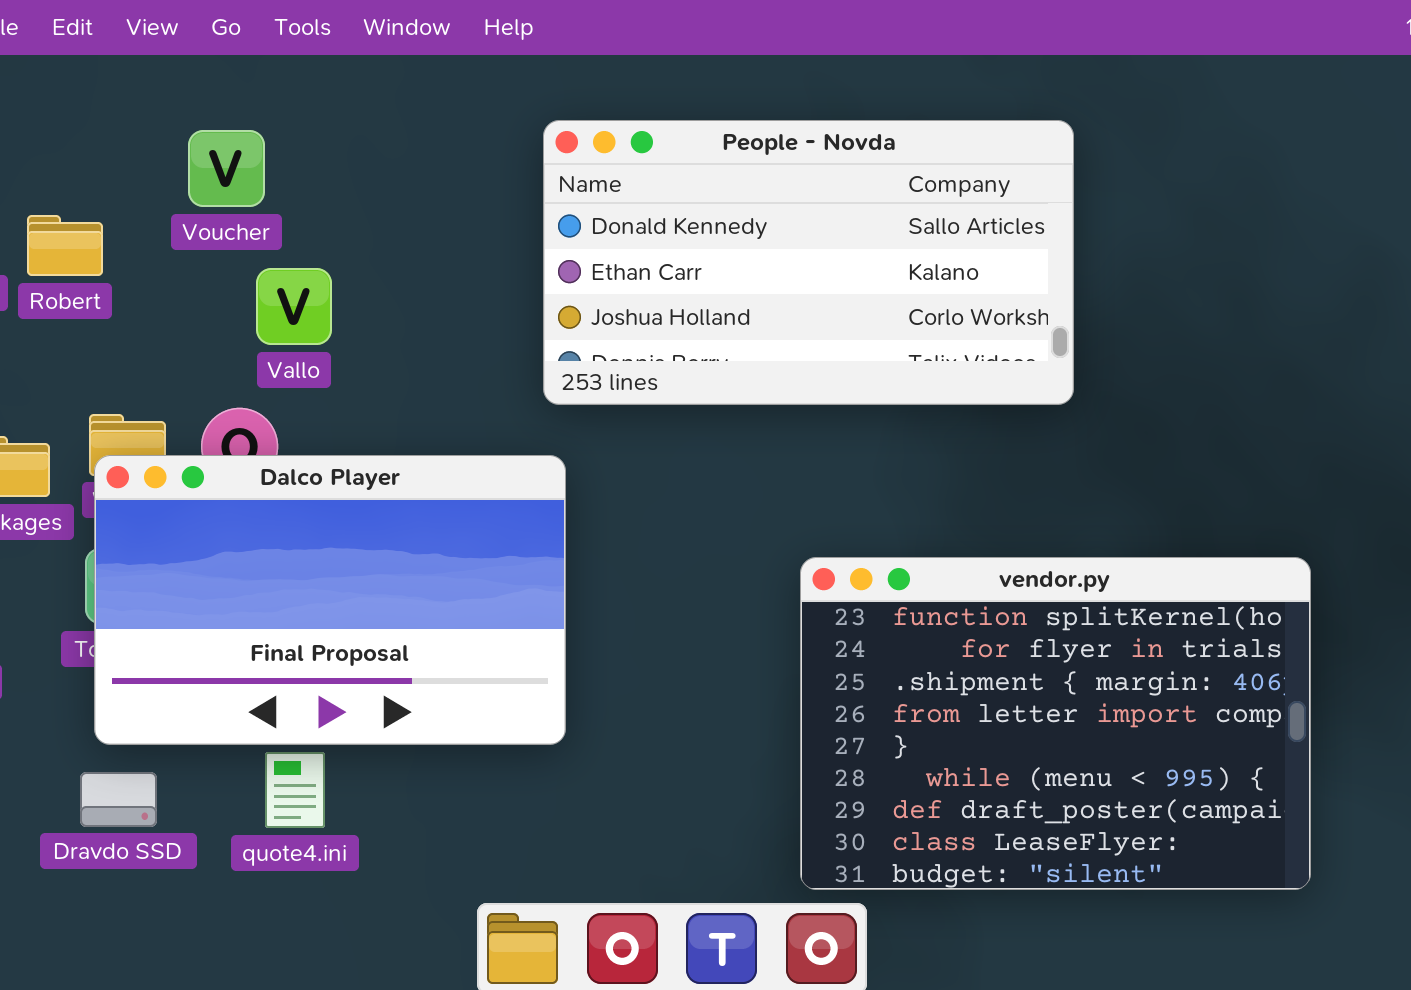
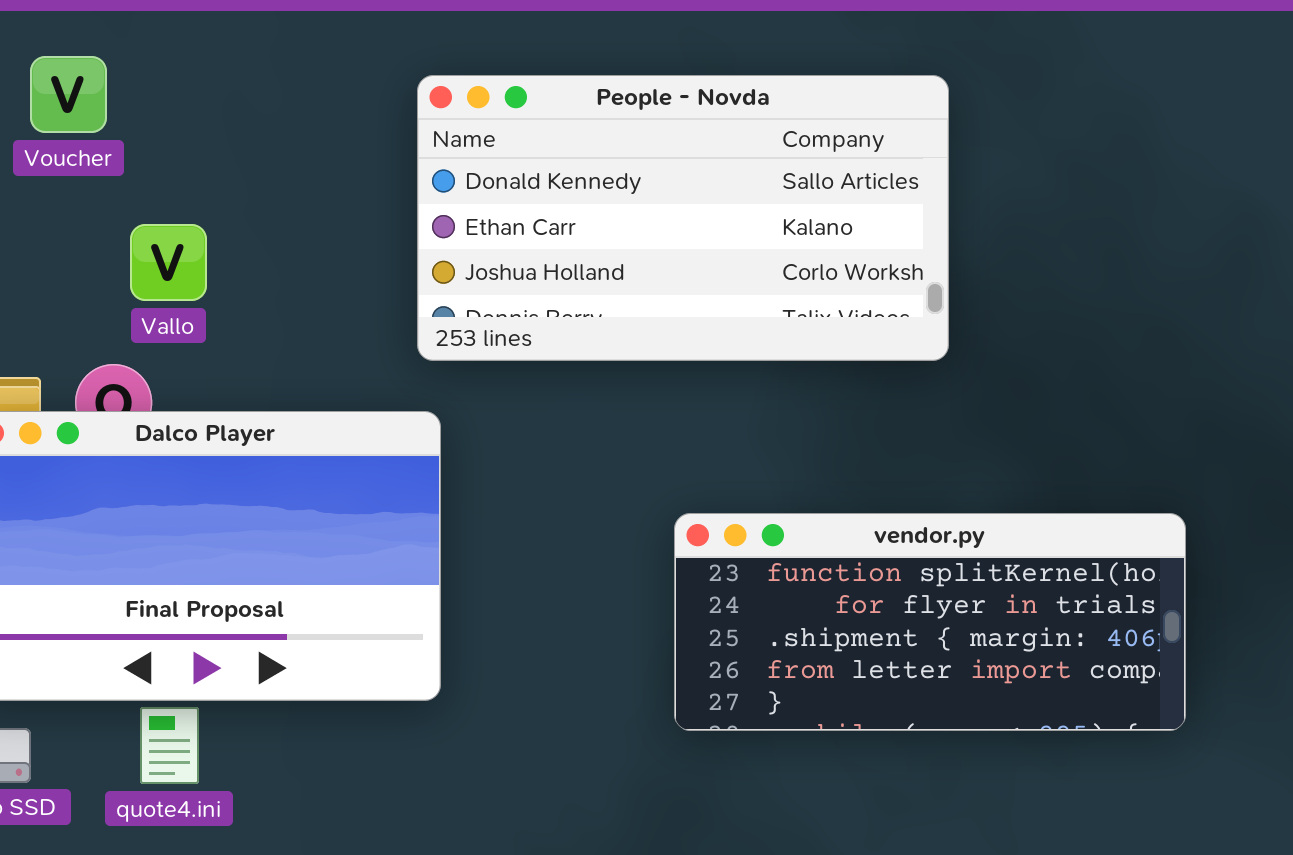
Voucher: [188,130,265,207] -> [30,56,107,133], moved
vendor.py: [800,557,1311,890] -> [674,513,1186,731], resized

